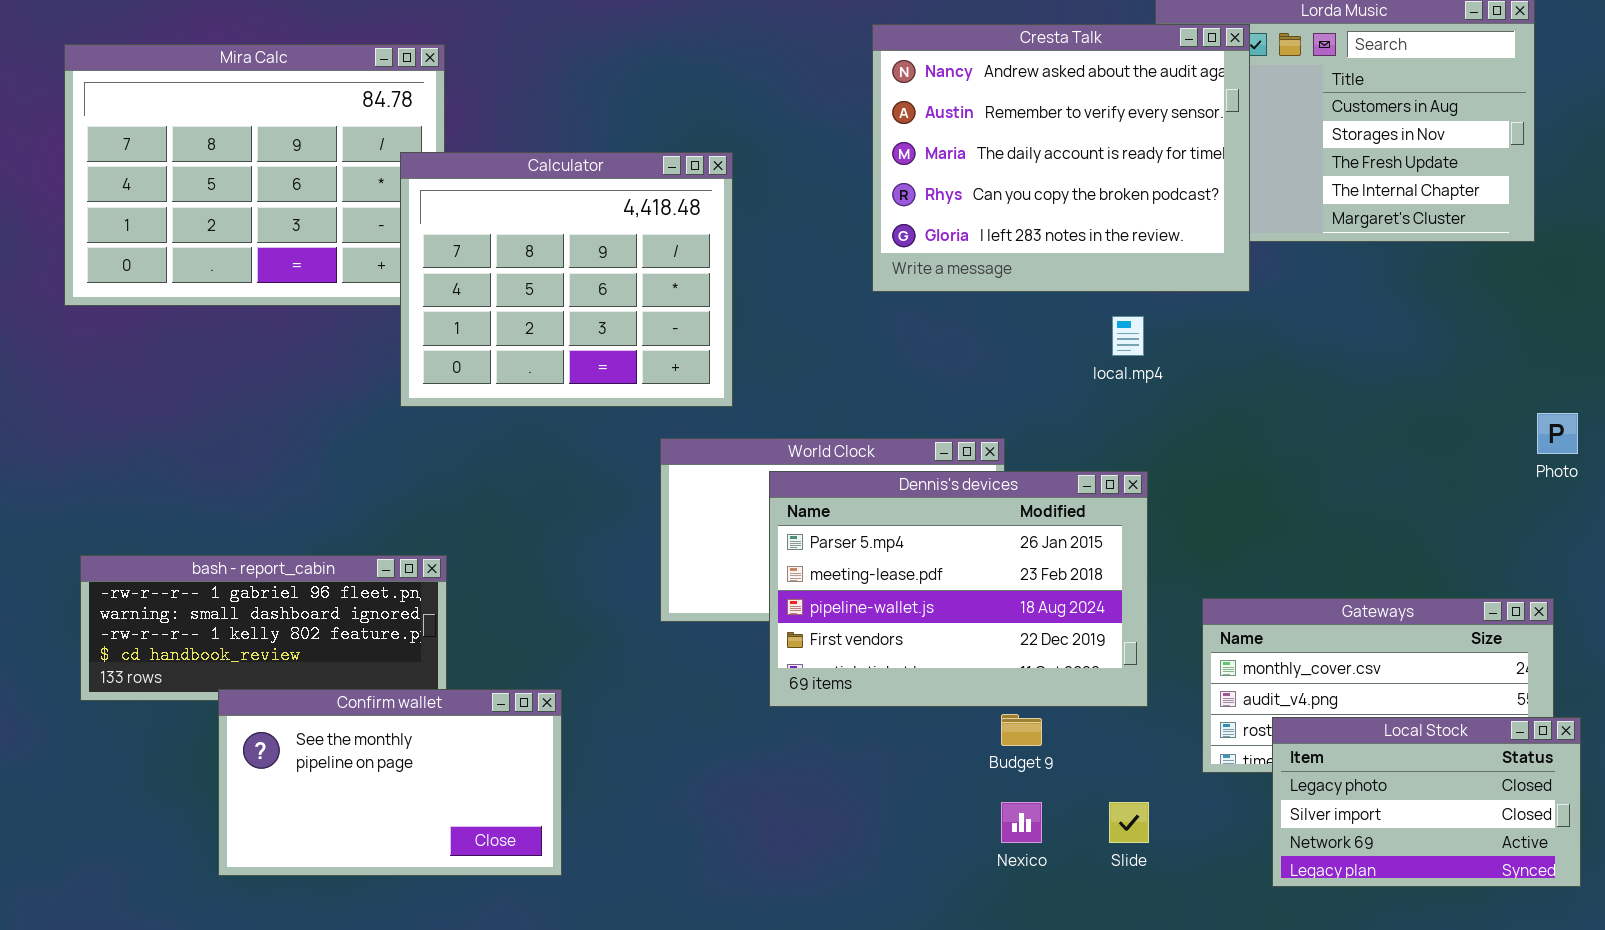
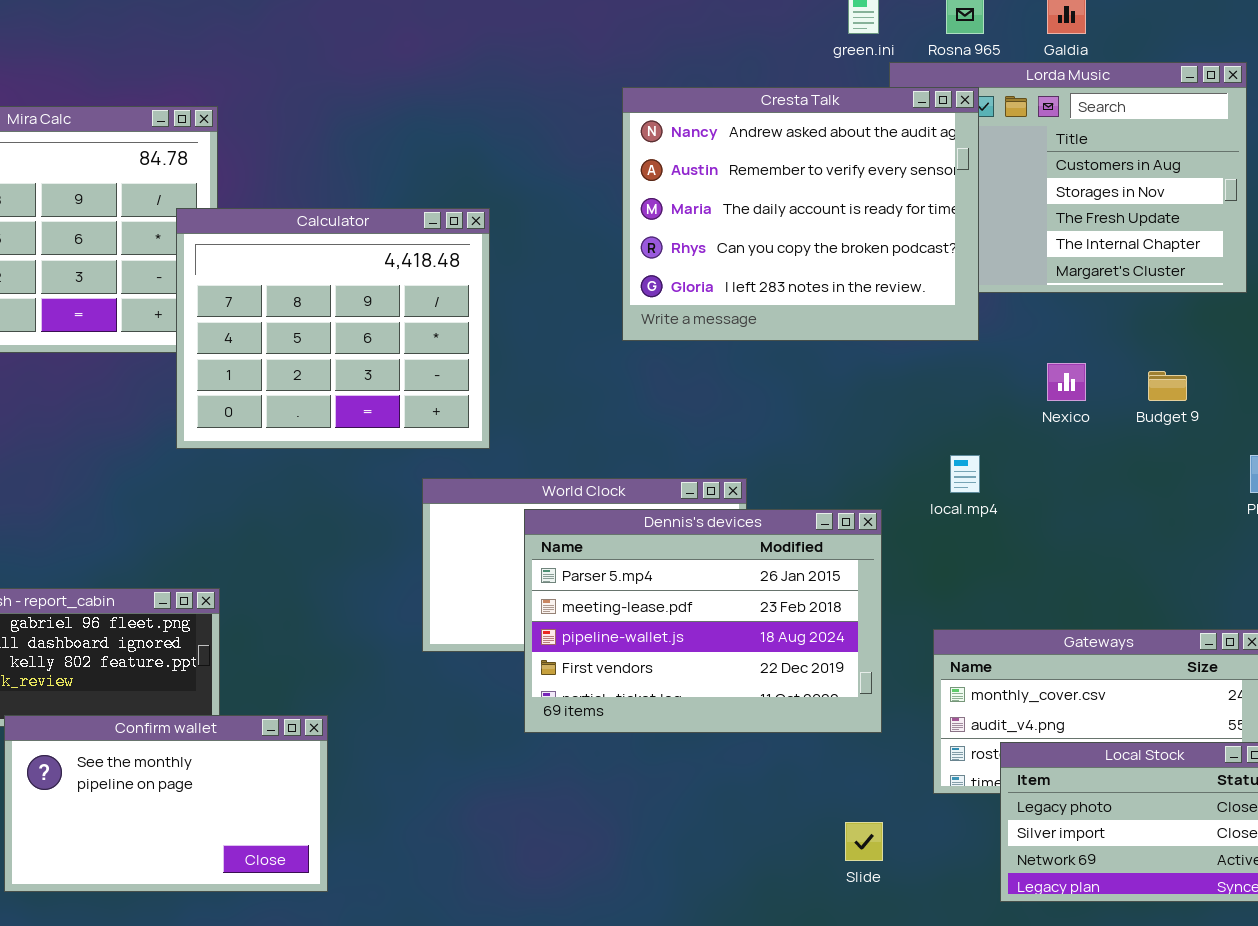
local.mp4: [1112,316,1144,356] -> [950,455,980,493], moved
Budget 9: [1001,714,1042,746] -> [1148,371,1187,401], moved
Nexico: [1001,802,1042,843] -> [1047,363,1086,401], moved

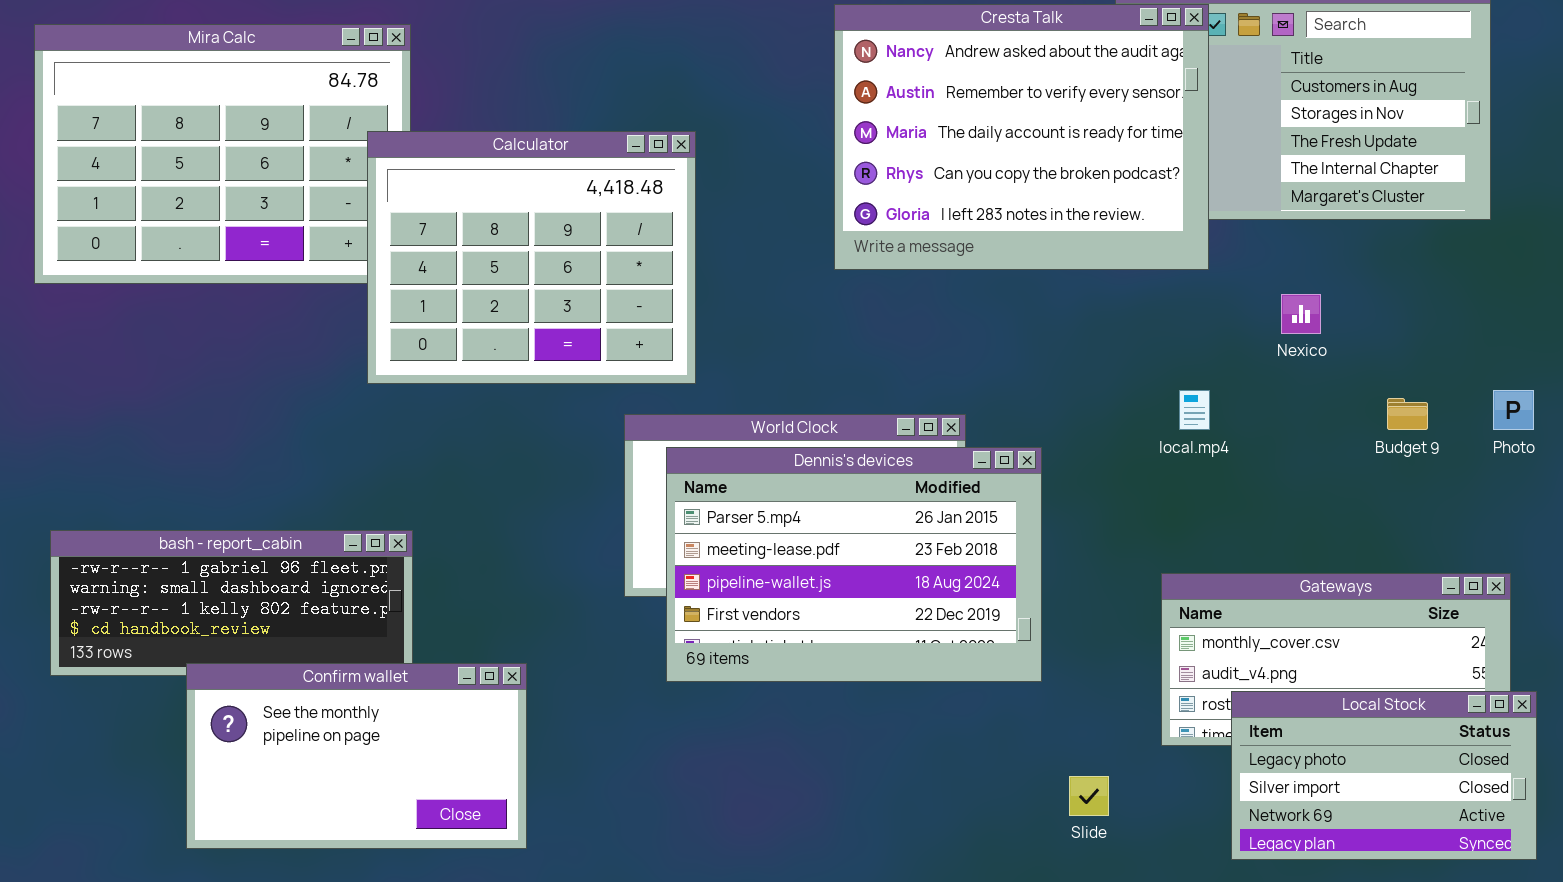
Budget 9: [1148,371,1187,401] -> [1387,398,1428,430], moved
Dennis's devices: [524,509,882,733] -> [666,447,1042,682], moved

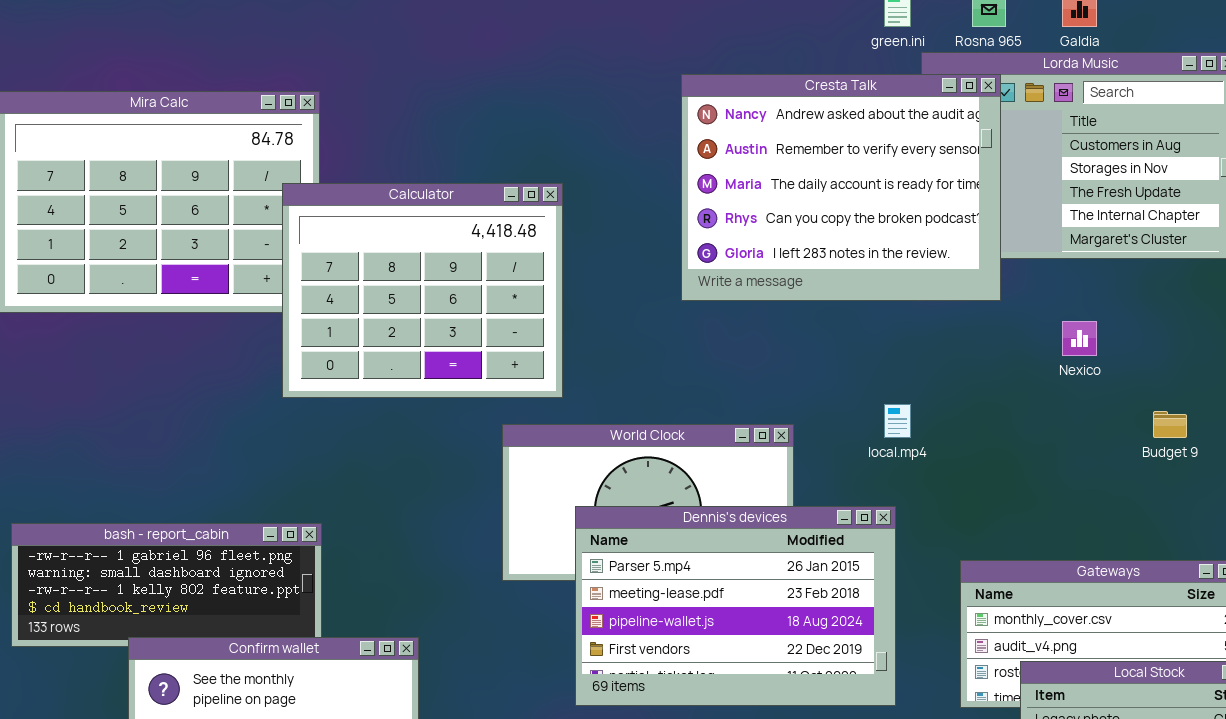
local.mp4: [1179,390,1210,430] -> [884,404,911,438], moved
Dennis's devices: [666,447,1042,682] -> [575,506,896,706], moved

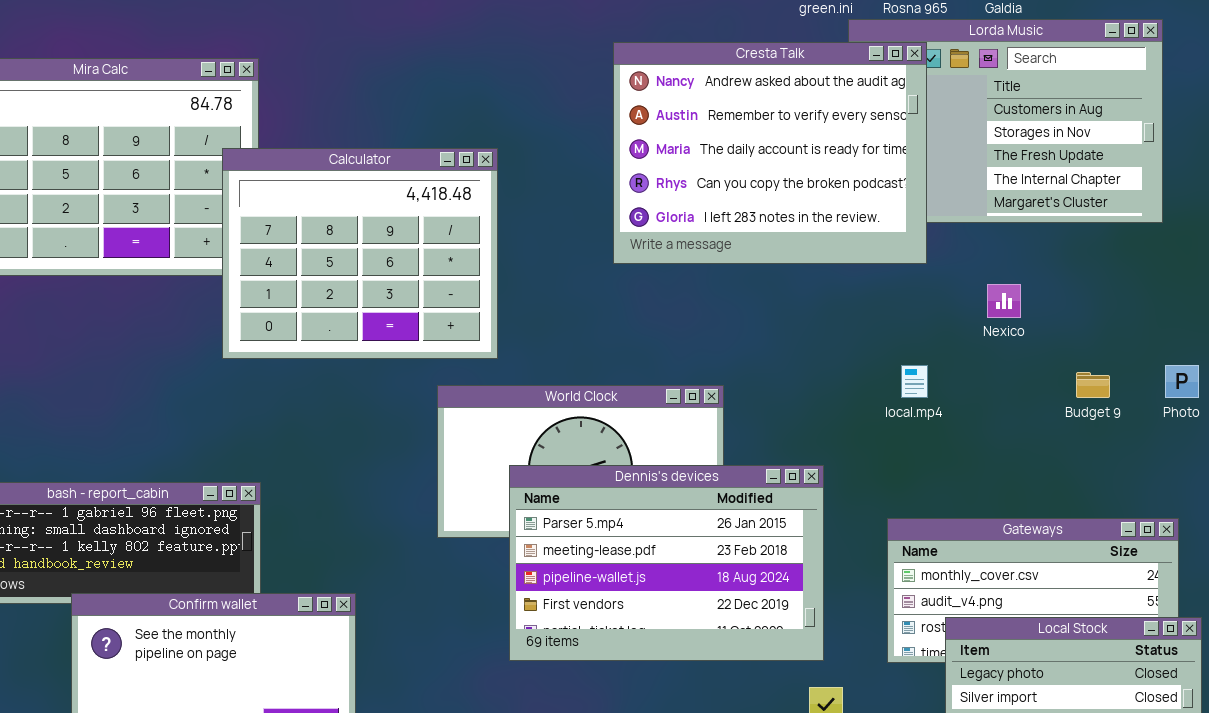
local.mp4: [884,404,911,438] -> [901,365,928,398], moved

